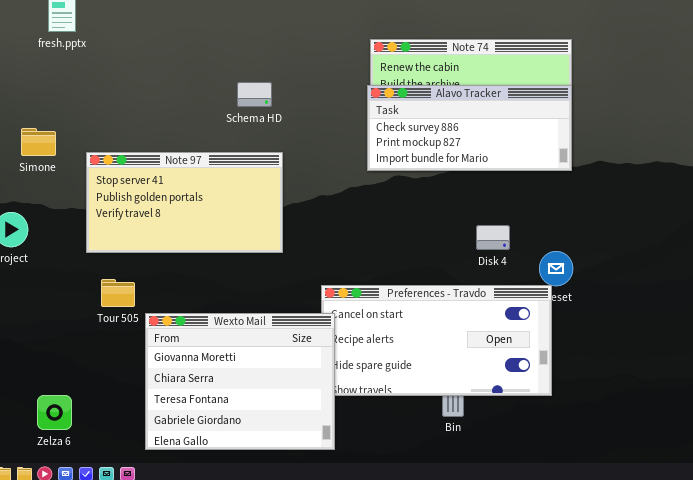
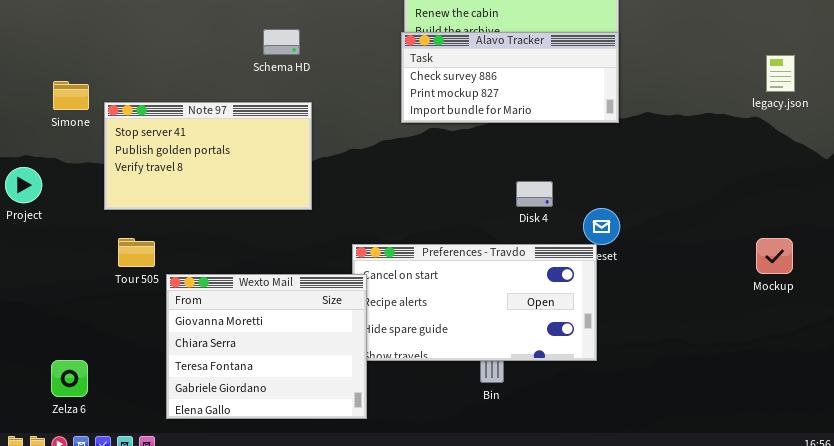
Simone: [21,128,56,156] -> [53,81,89,110], moved

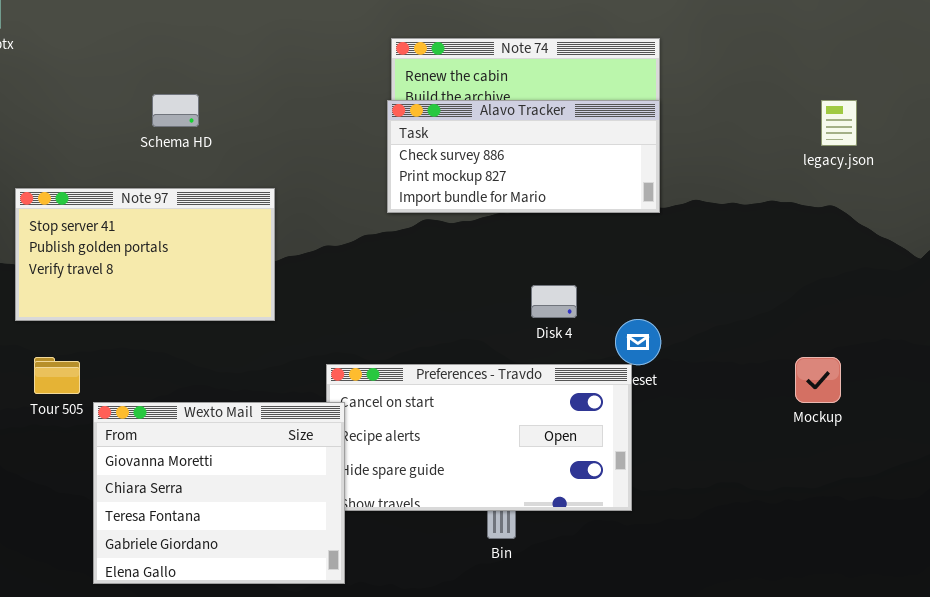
Schema HD: [263,29,300,55] -> [152,94,199,127], moved
legacy.json: [766,55,795,92] -> [821,100,857,146], moved
Mockup: [756,238,793,274] -> [795,357,841,403], moved

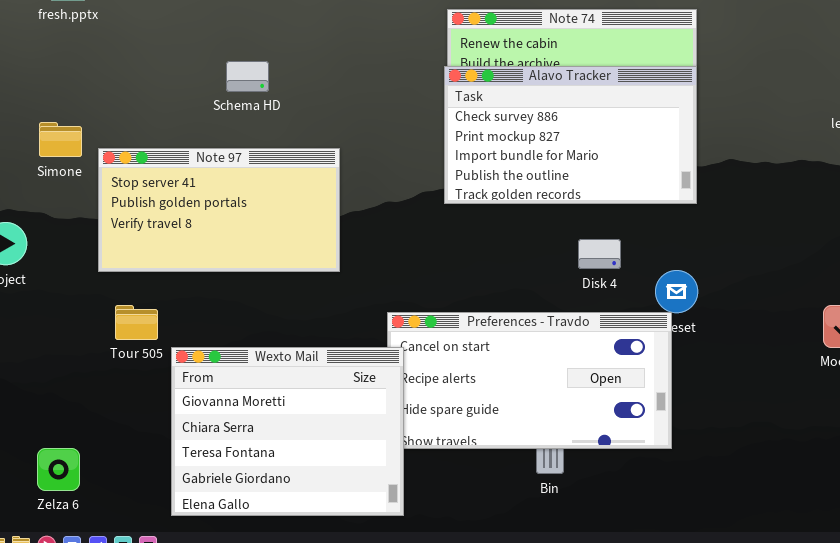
Alavo Tracker: [387,100,660,213] -> [444,66,697,204], resized

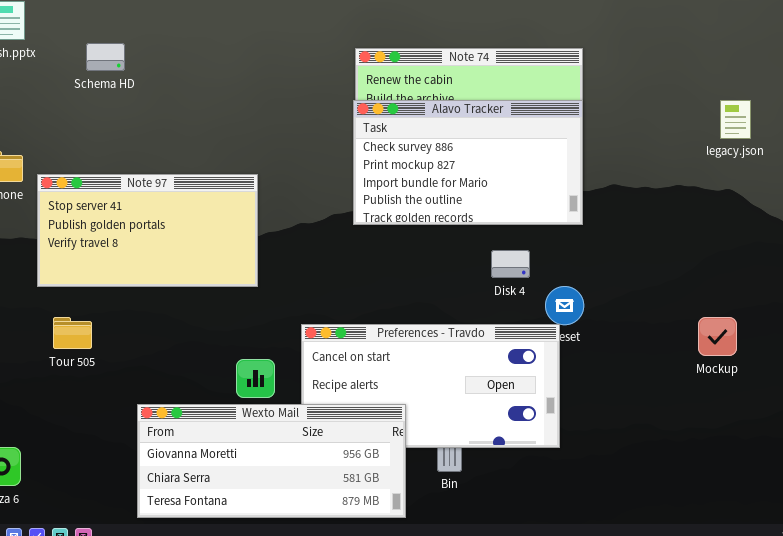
Schema HD: [226,61,269,92] -> [86,43,125,71], moved
Disk 4: [578,239,621,269] -> [491,250,530,278], moved
Wexto Mail: [171,347,404,516] -> [137,404,406,518], moved, resized

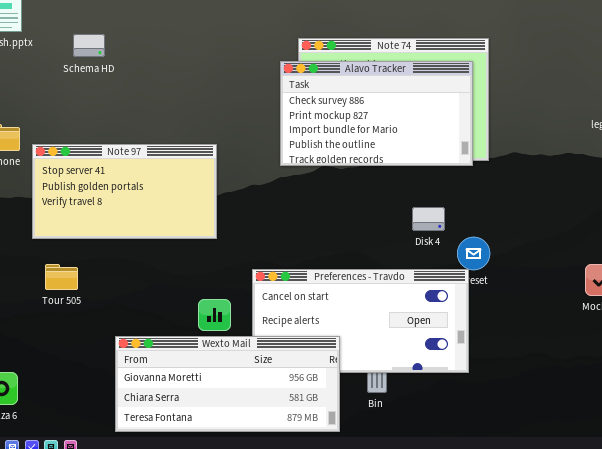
Alavo Tracker: [353,100,583,225] -> [280,61,473,166], moved

